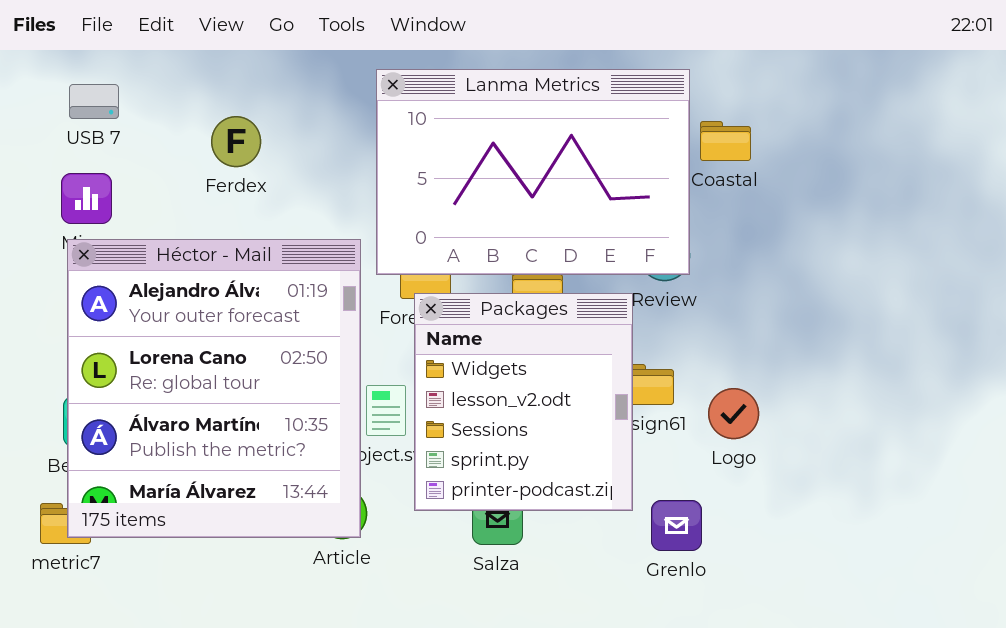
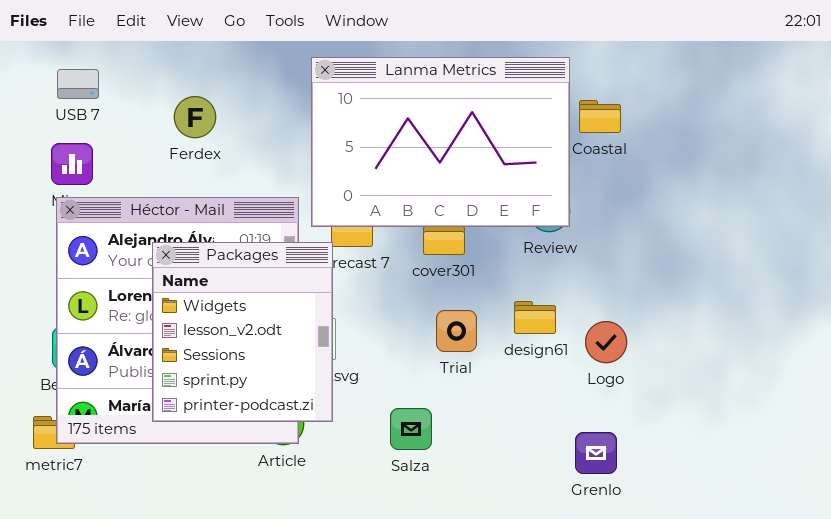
Packages: [414,293,633,511] -> [152,242,333,422], moved
Grenlo: [651,500,702,551] -> [575,432,617,474], moved

